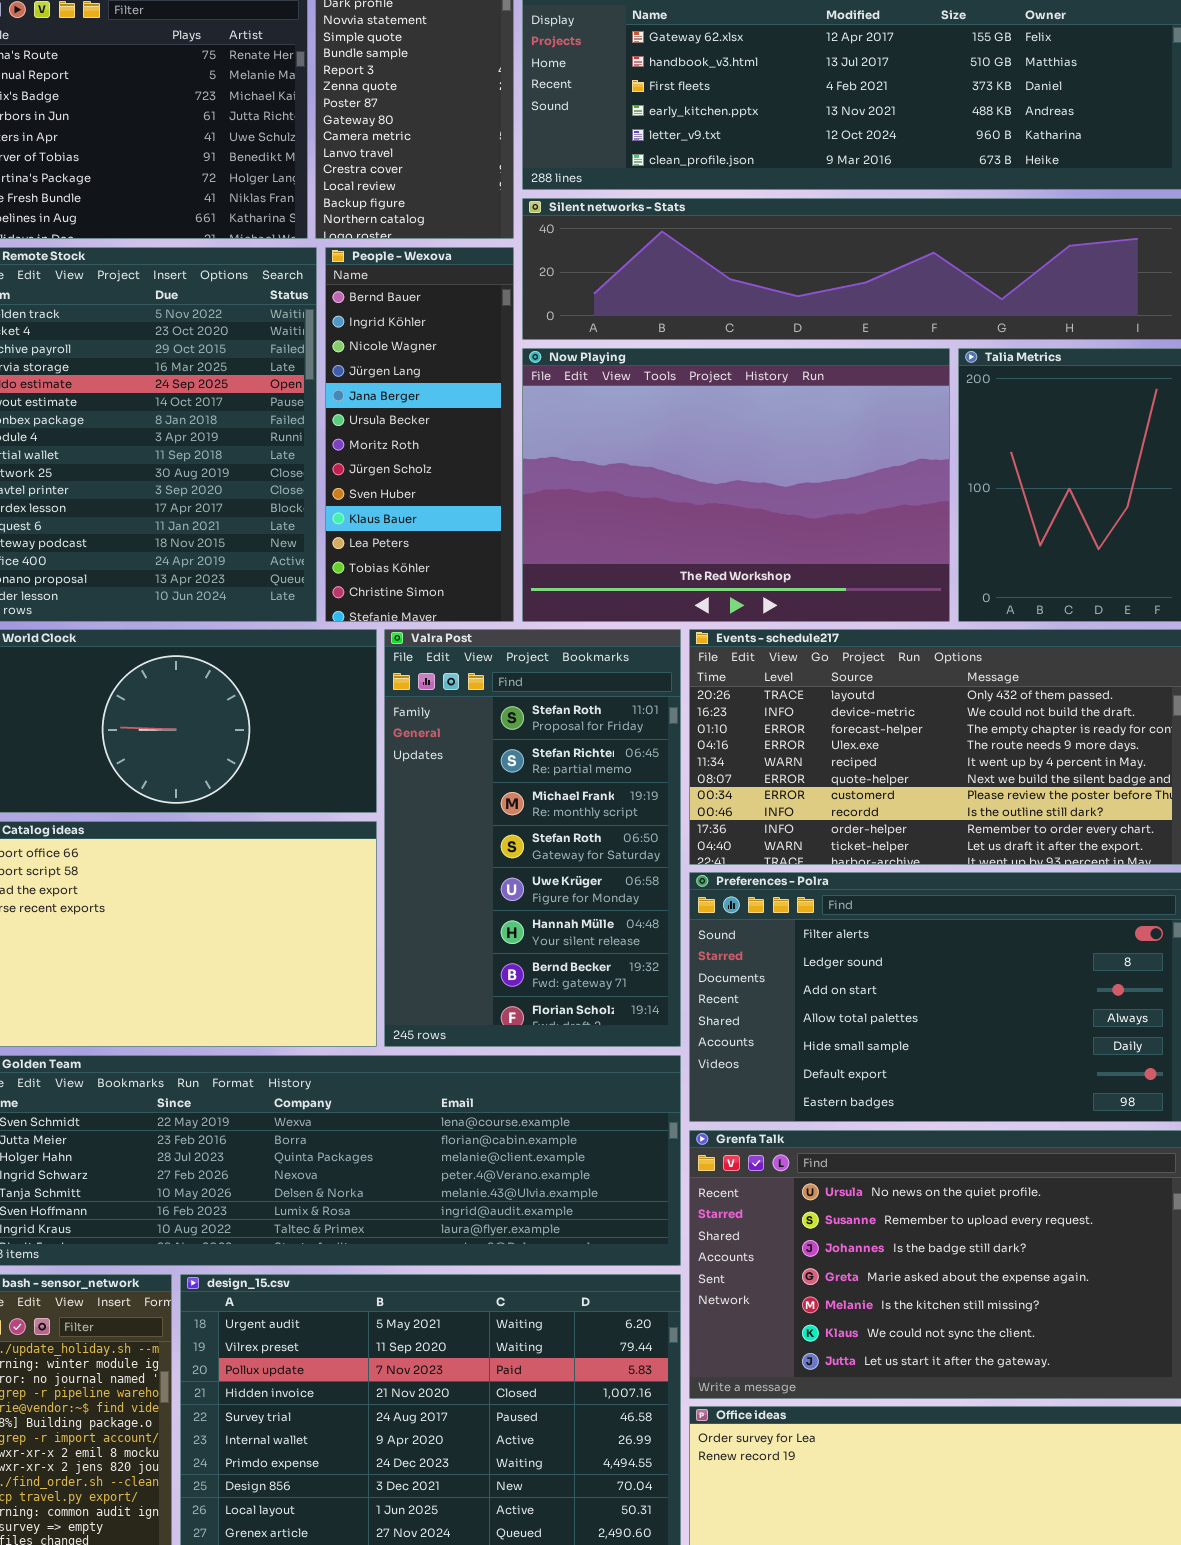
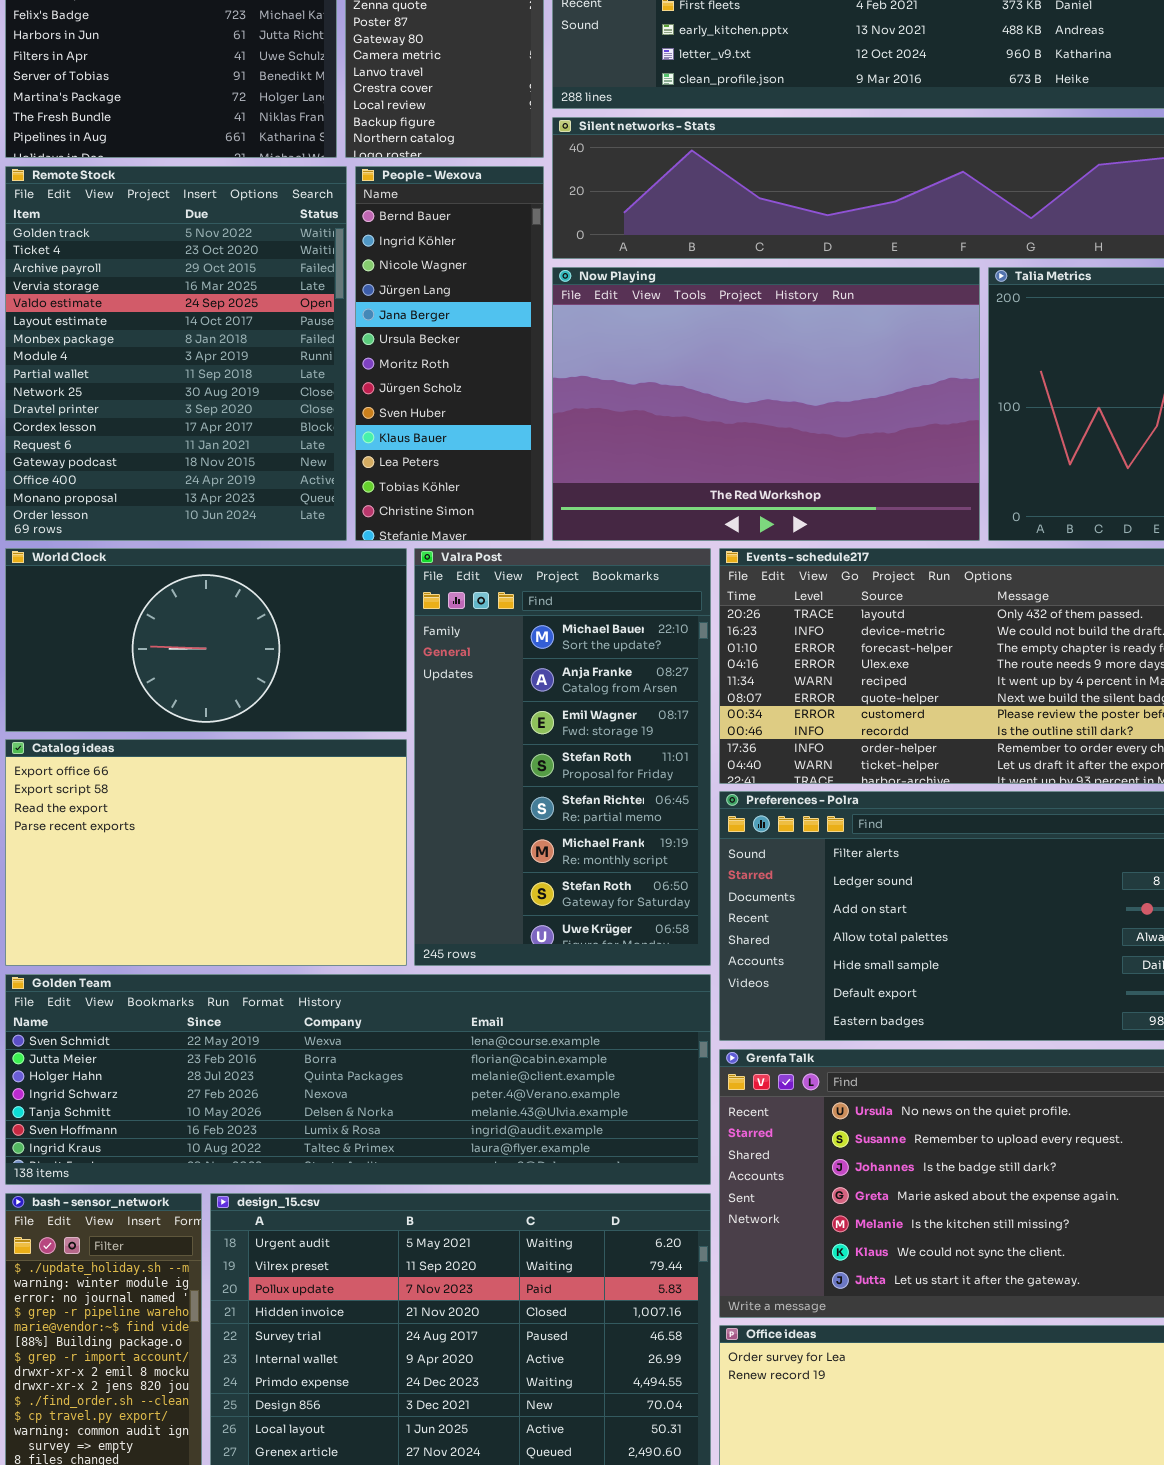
Valra Post: [384,629,681,1047] -> [414,548,711,966], scrolled up 3 rows

